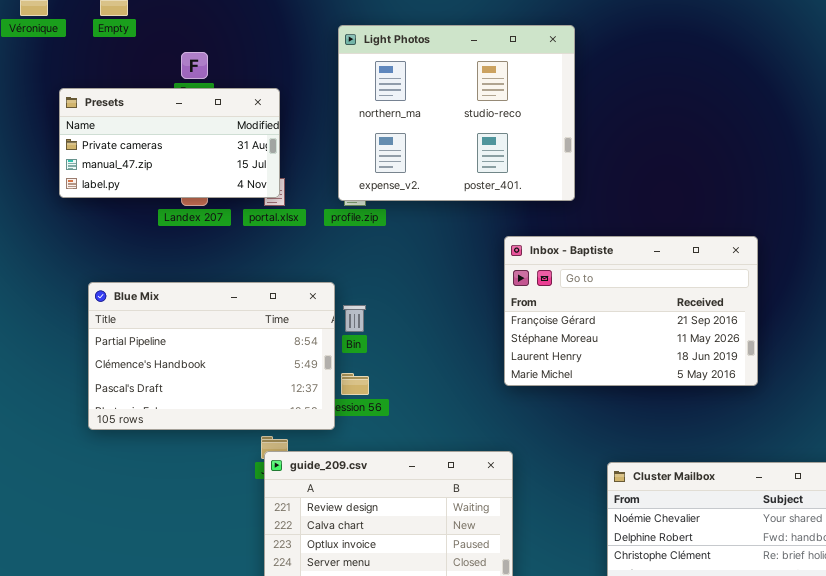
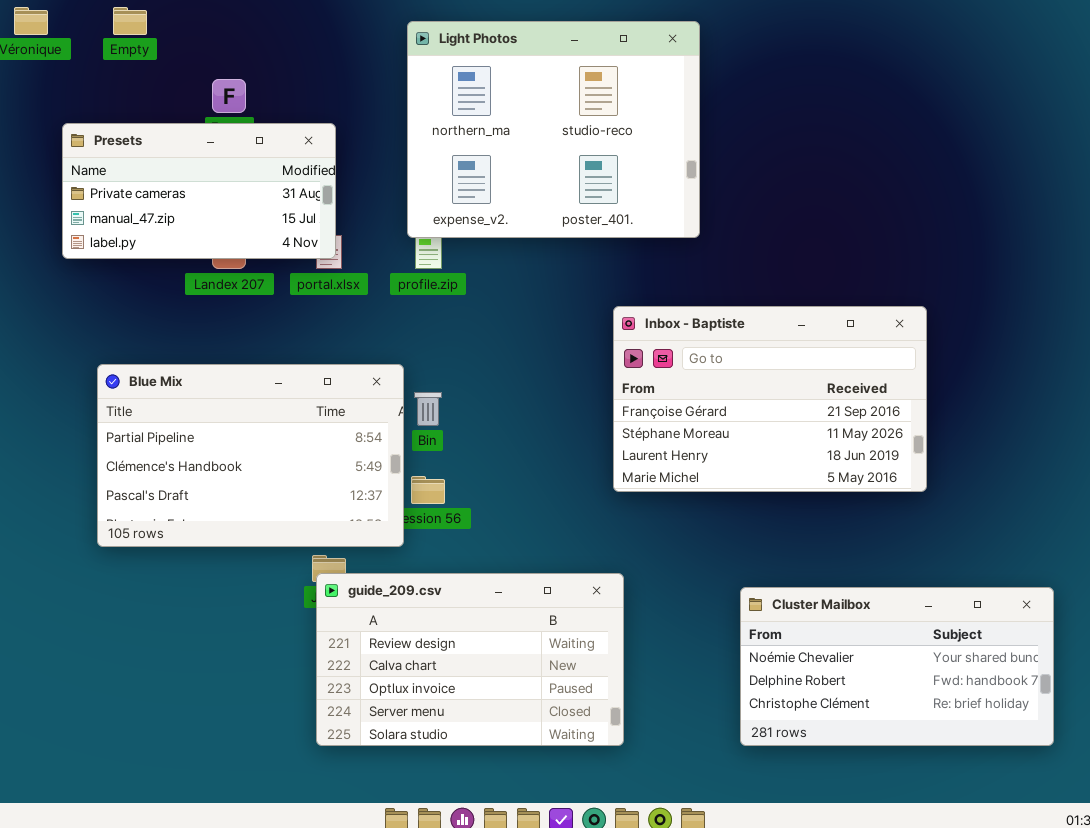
Light Photos: [338,25,575,201] -> [407,21,700,238], moved

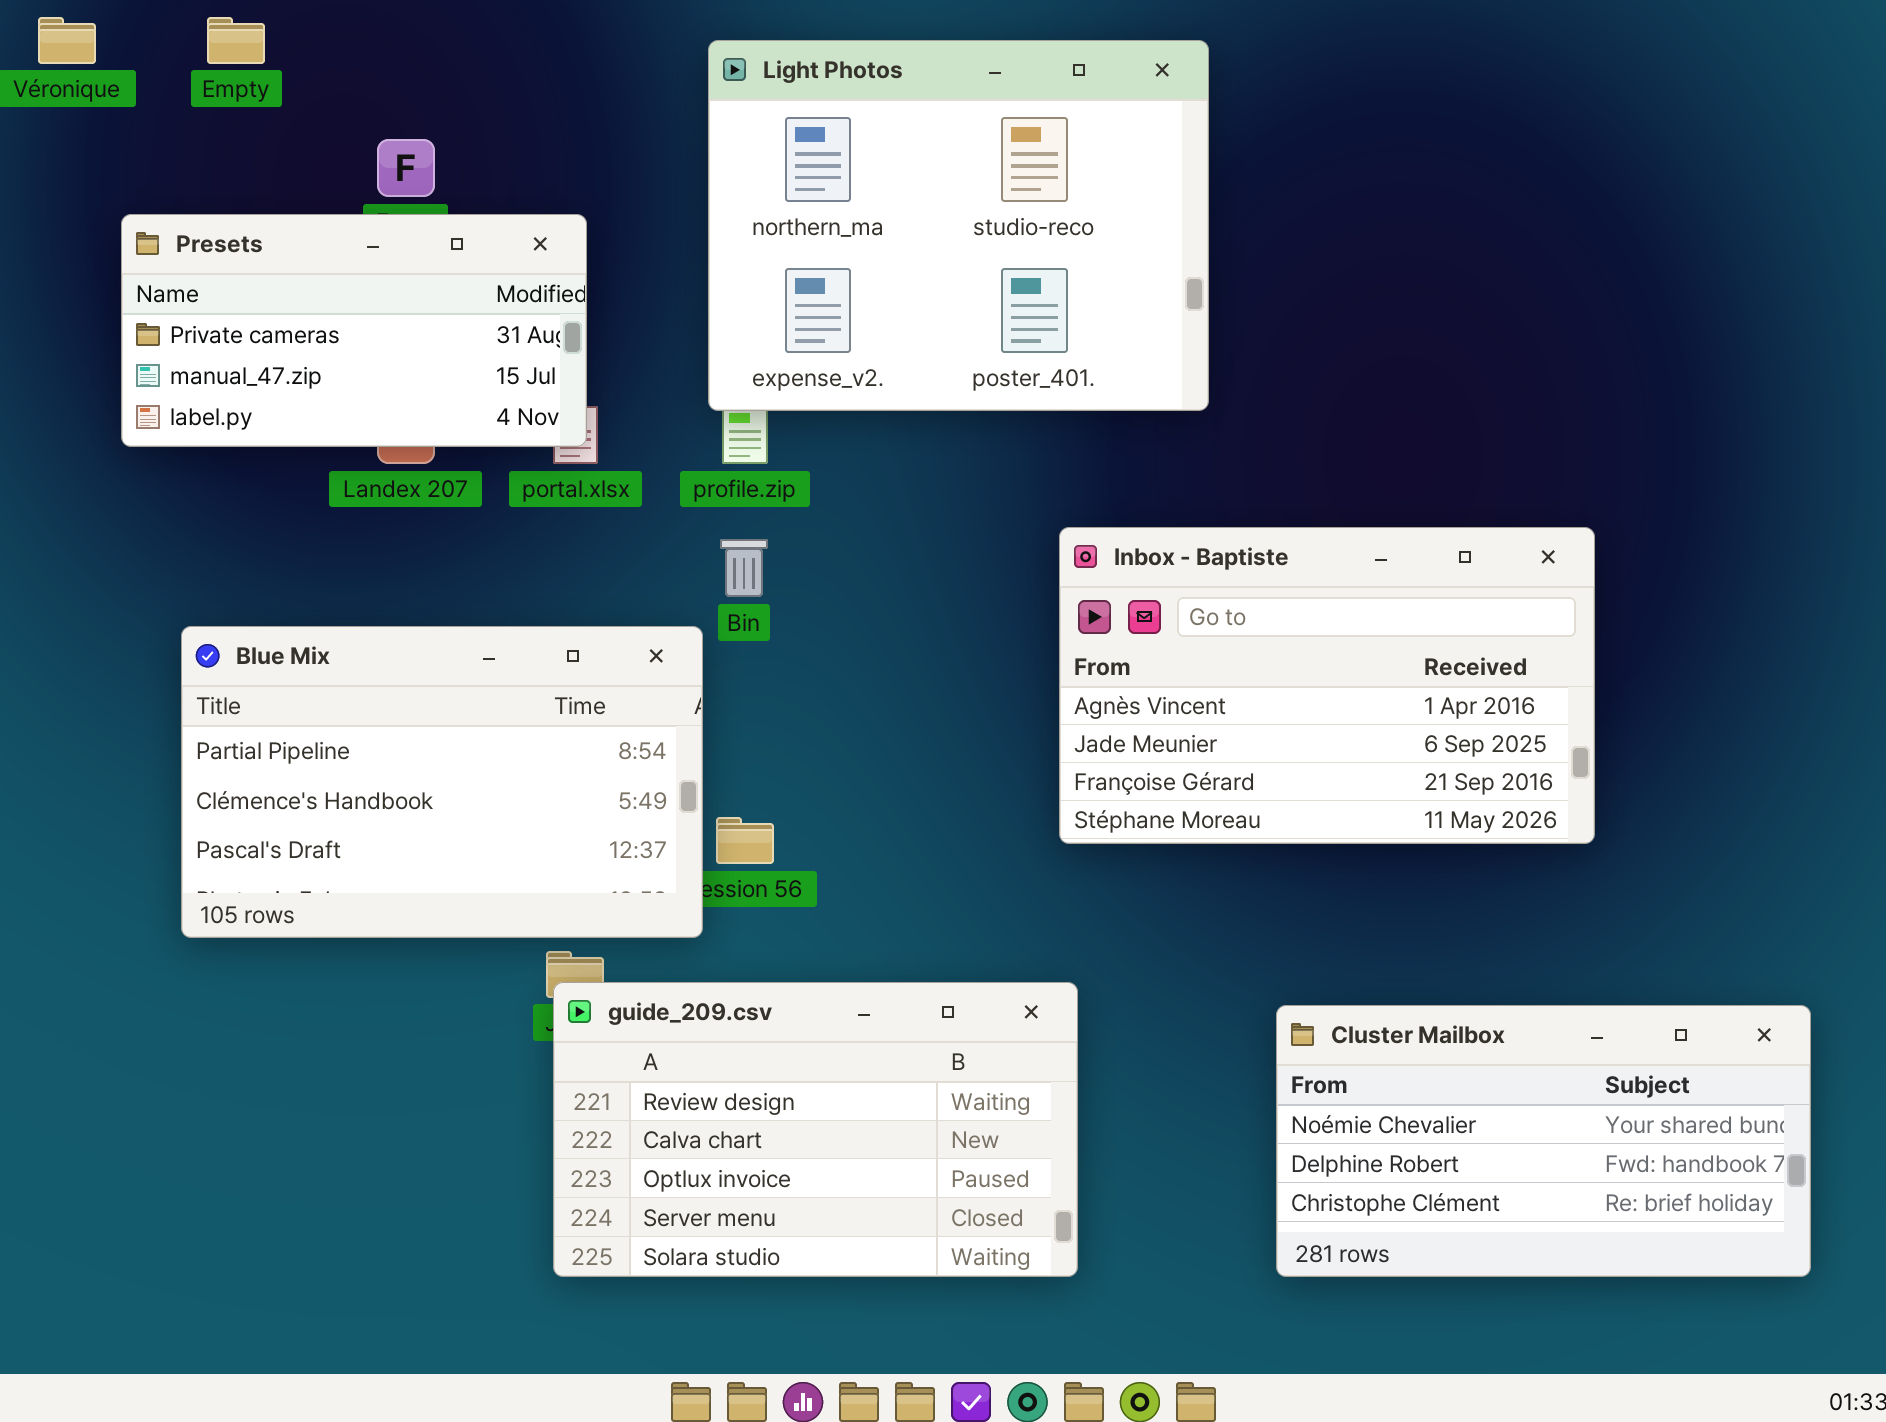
Inbox - Baptiste: [613,306,927,492] -> [1059,527,1595,844], scrolled up 2 rows
Bin: [414,392,442,426] -> [720,539,768,597], moved

